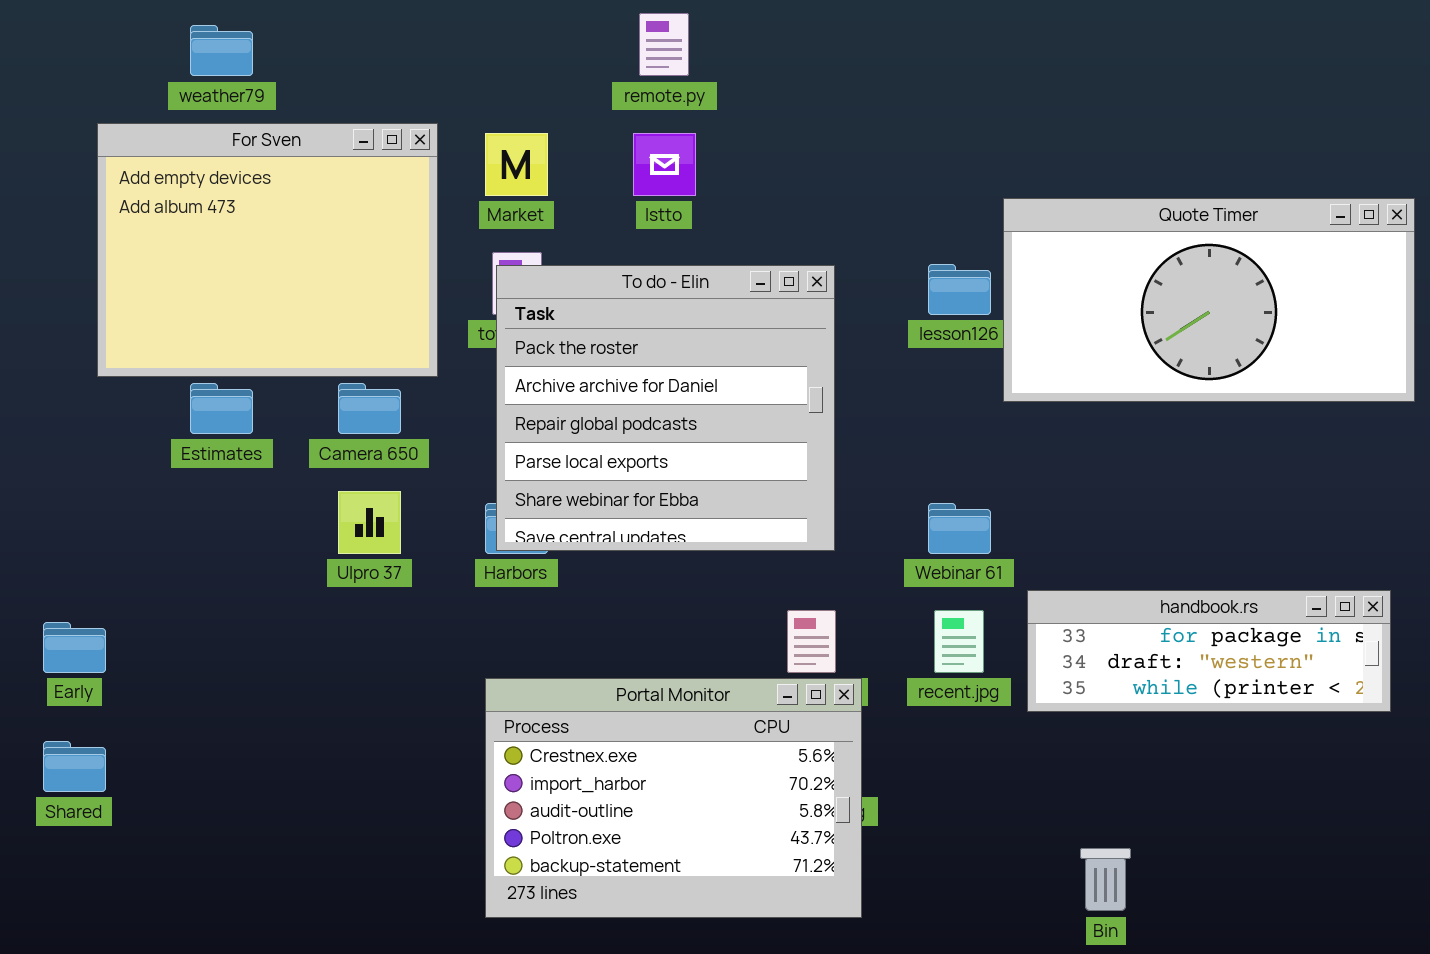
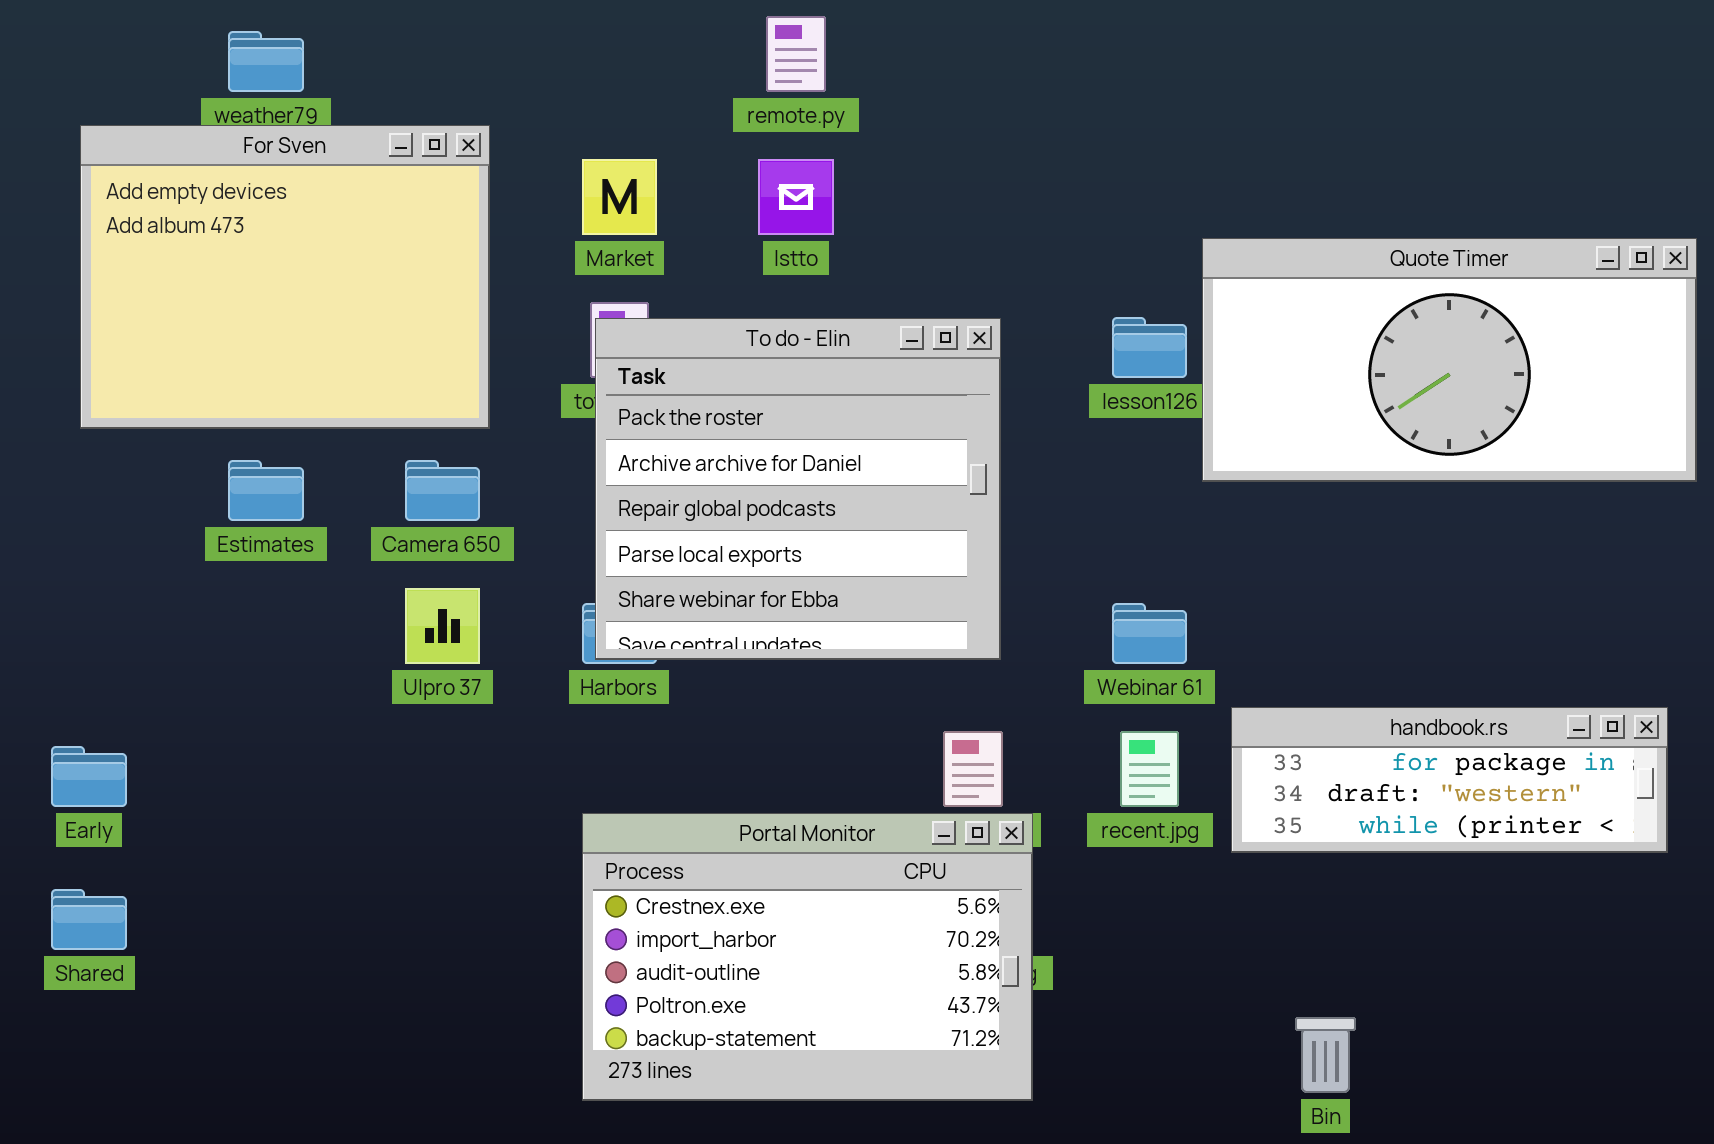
For Sven: [97,123,438,377] -> [80,125,490,429], moved

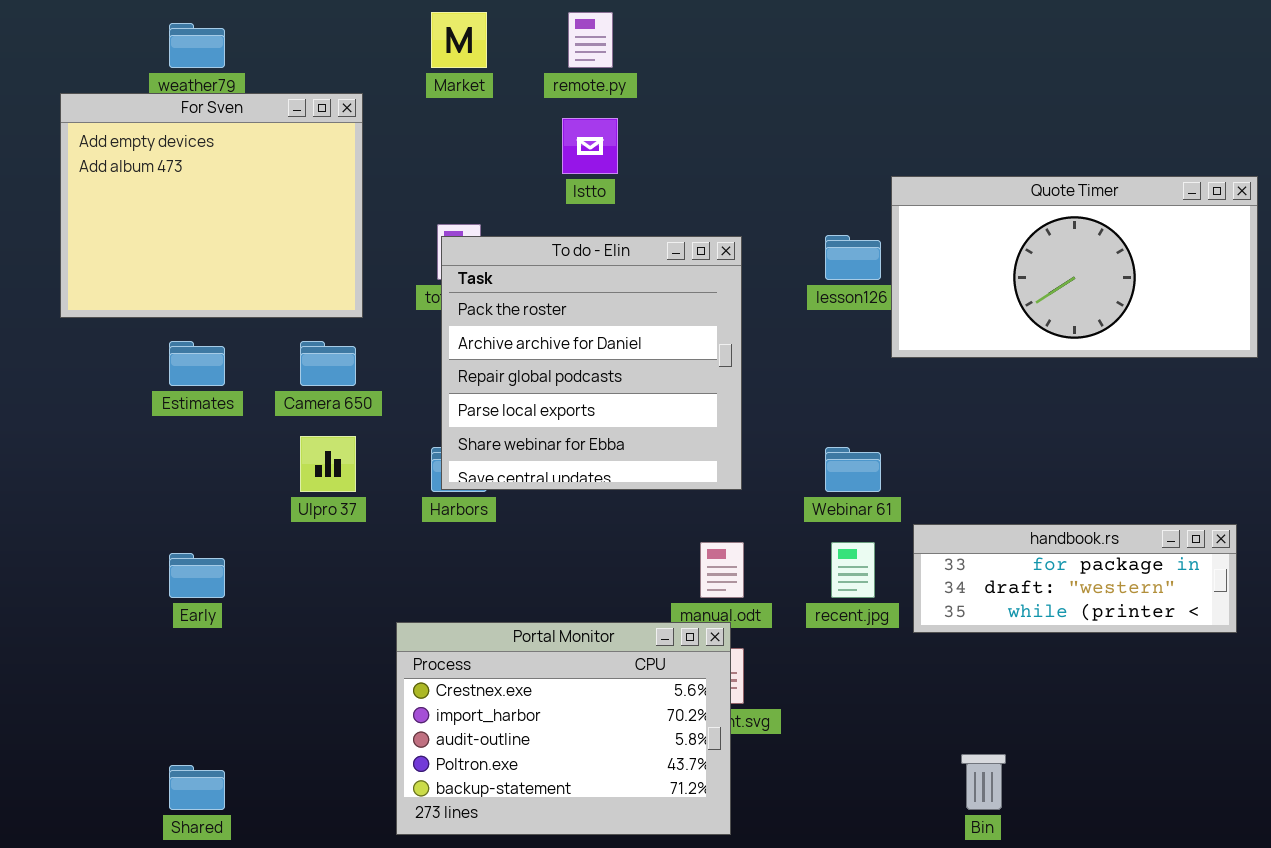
Market: [582,159,657,235] -> [431,12,487,68], moved
Early: [51,746,127,807] -> [169,553,225,598], moved
Portal Monitor: [582,813,1033,1101] -> [396,622,731,835], moved
Shared: [51,889,127,950] -> [169,765,225,810], moved

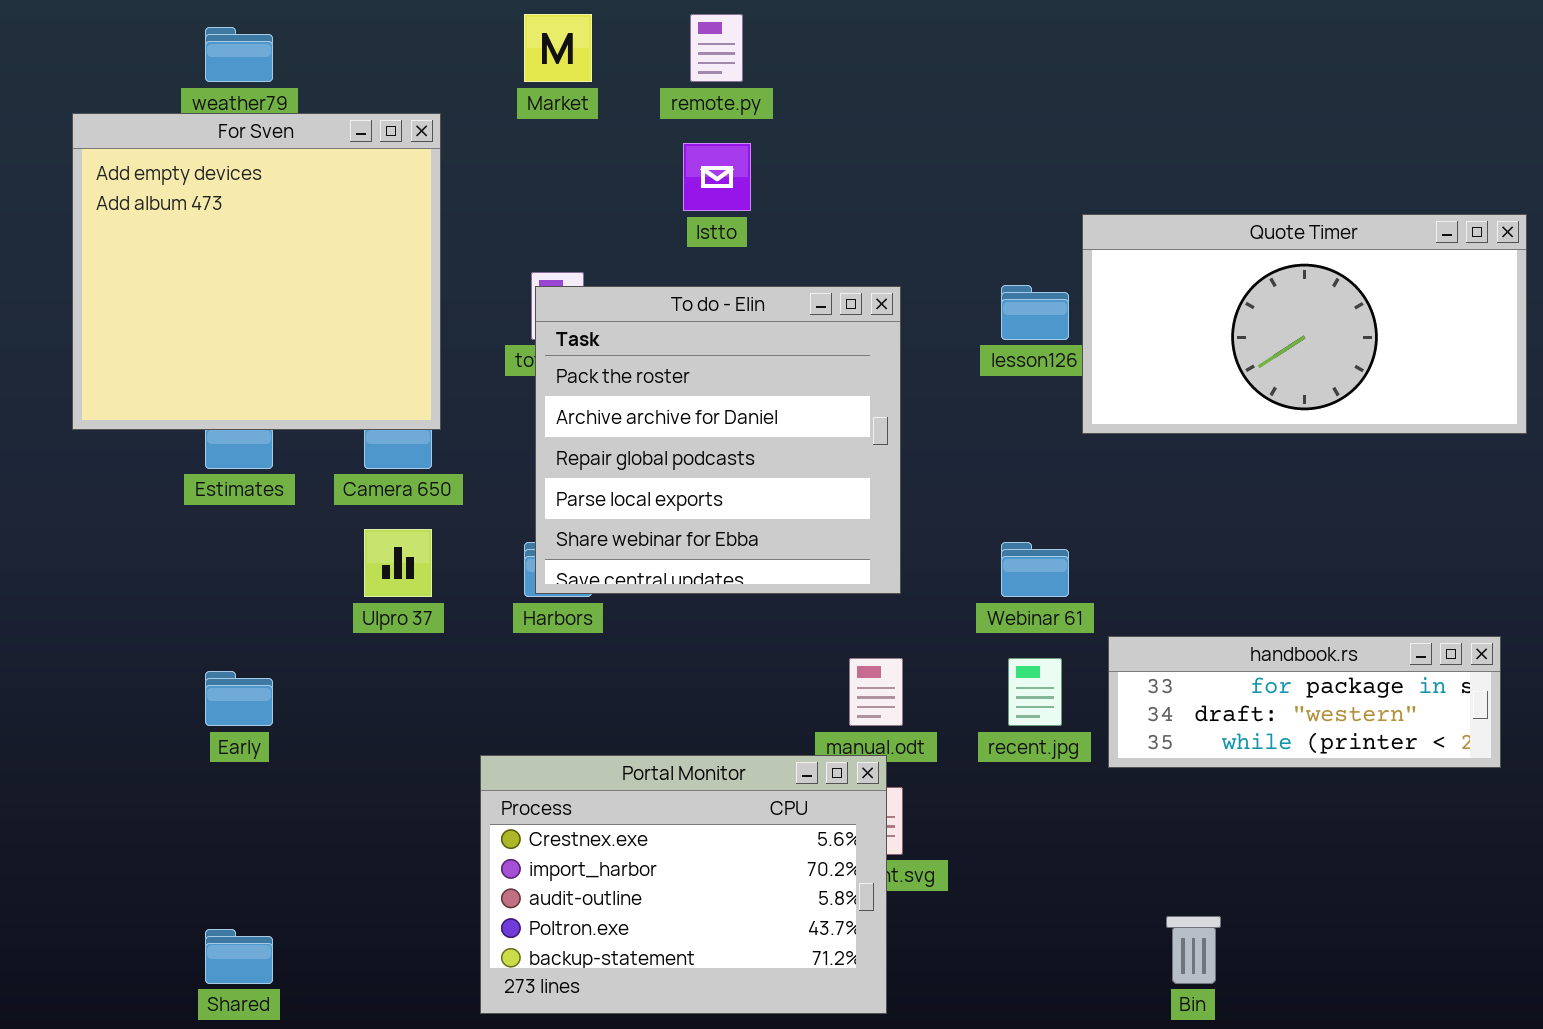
For Sven: [60,93,363,318] -> [72,113,441,430], resized

